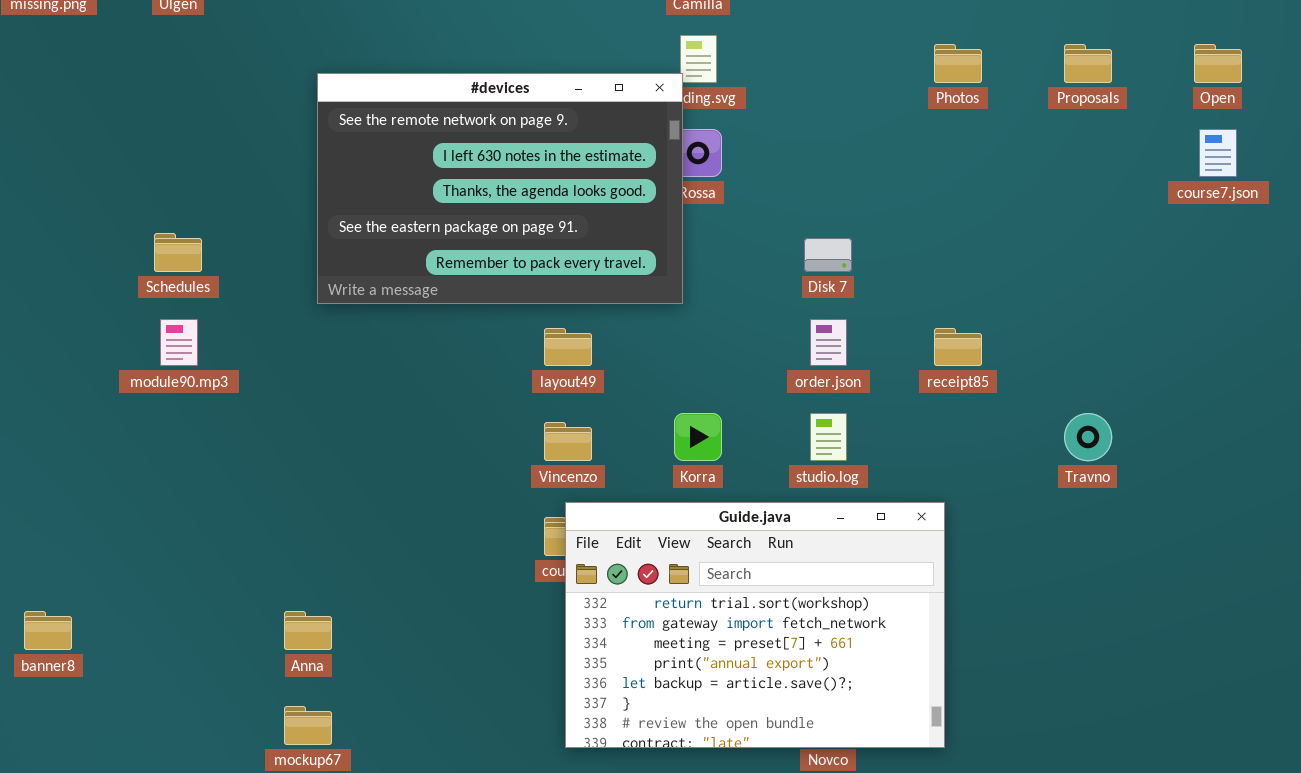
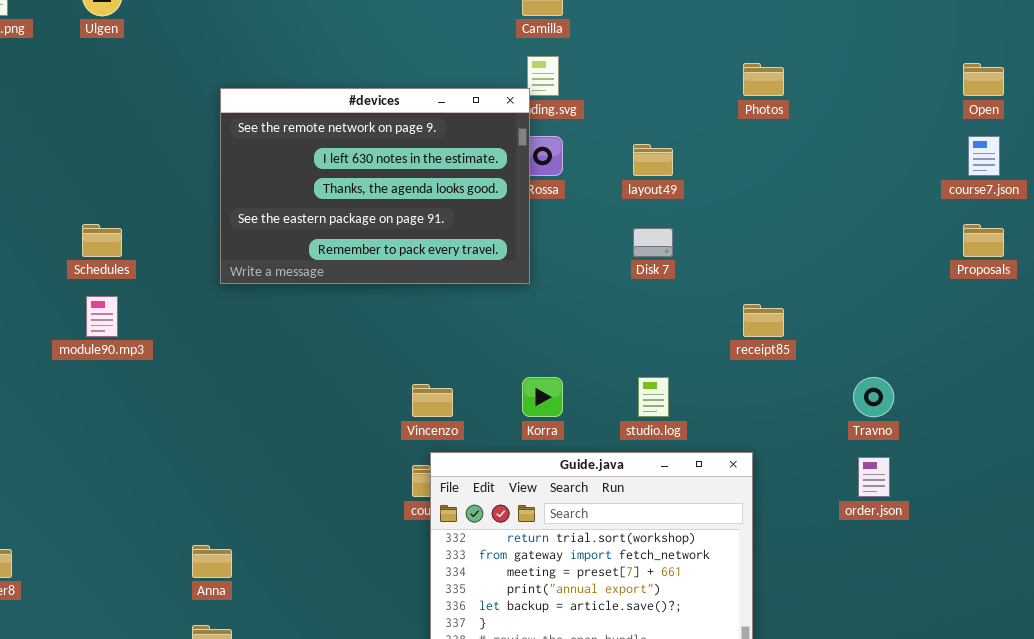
Proposals: [1064,44,1112,83] -> [963,224,1004,257], moved
order.json: [810,319,847,366] -> [858,457,890,497], moved
layout49: [544,328,592,366] -> [633,144,673,176], moved

